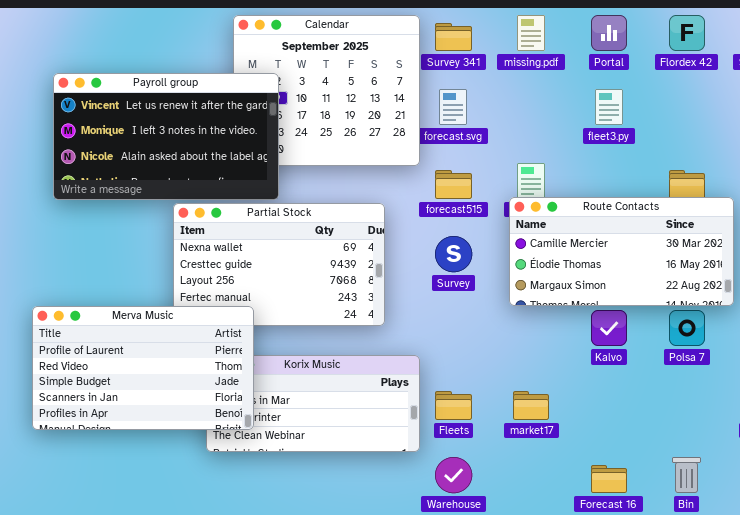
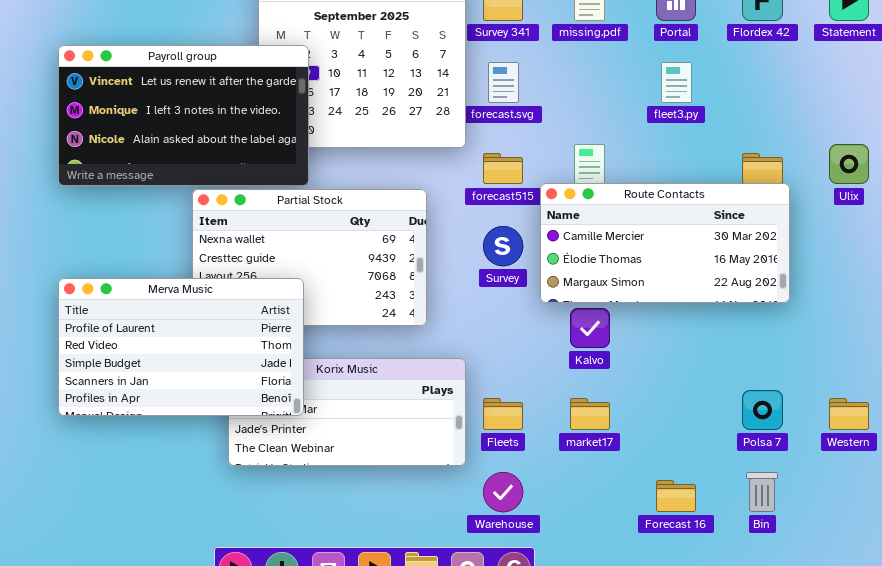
Route Contacts: [509,197,734,306] -> [540,183,790,303], moved
Merva Music: [32,306,254,430] -> [58,278,304,416], moved
Kalvo: [591,310,627,346] -> [570,308,610,348], moved
Polsa 7: [669,310,705,346] -> [742,390,783,430], moved

